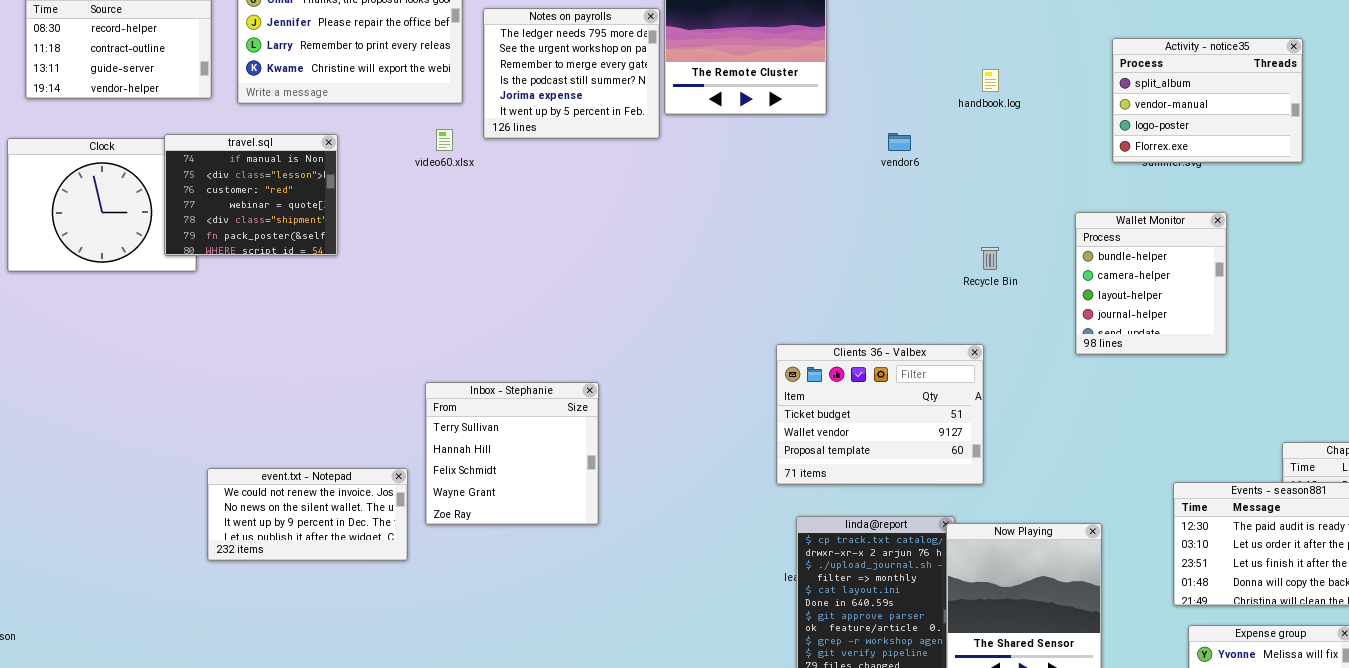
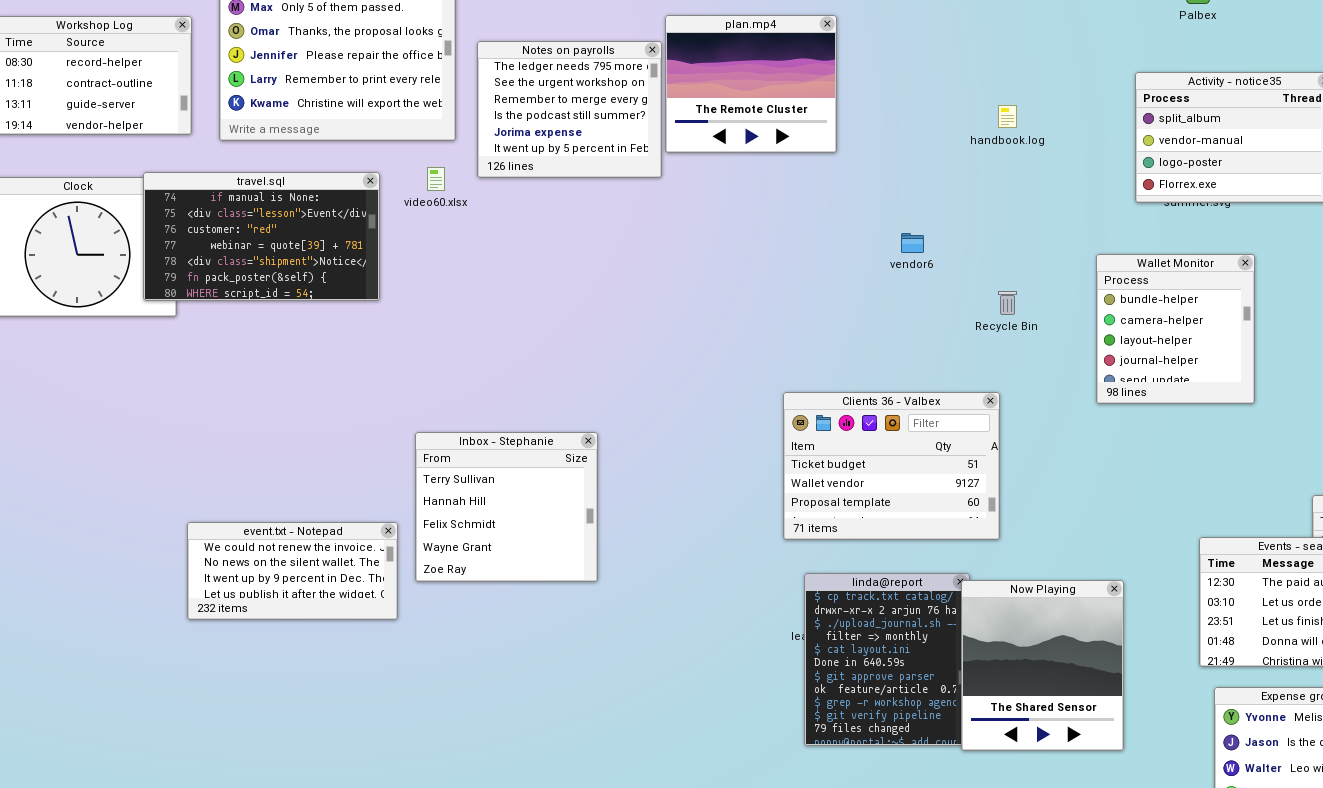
vendor6: [888,133,911,151] -> [901,233,924,253], moved
travel.sql: [164,134,338,256] -> [143,172,380,301], resized

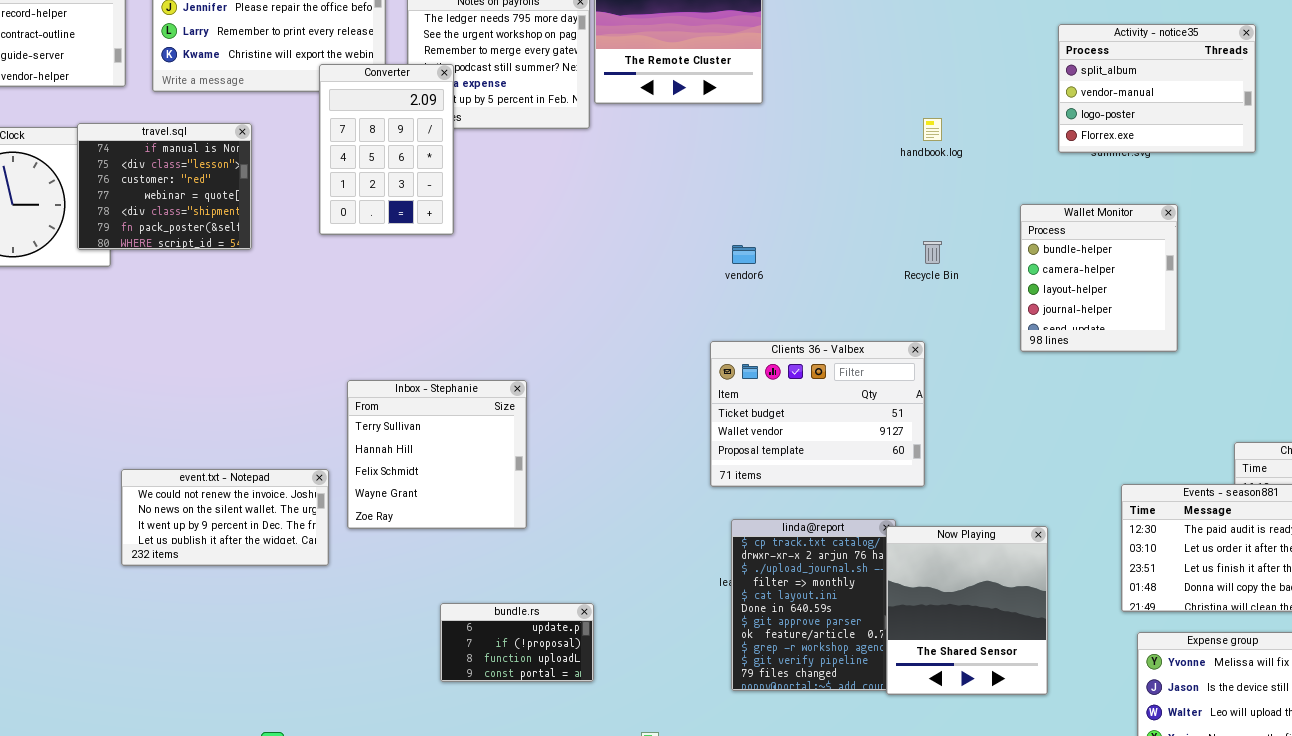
handbook.log: [998,105,1017,128] -> [923,118,942,141], moved
Converter: none -> [319,64,454,235], opened
travel.sql: [143,172,380,301] -> [77,123,252,250], resized
vendor6: [901,233,924,253] -> [732,245,756,264], moved
bundle.rs: none -> [440,603,594,682], opened

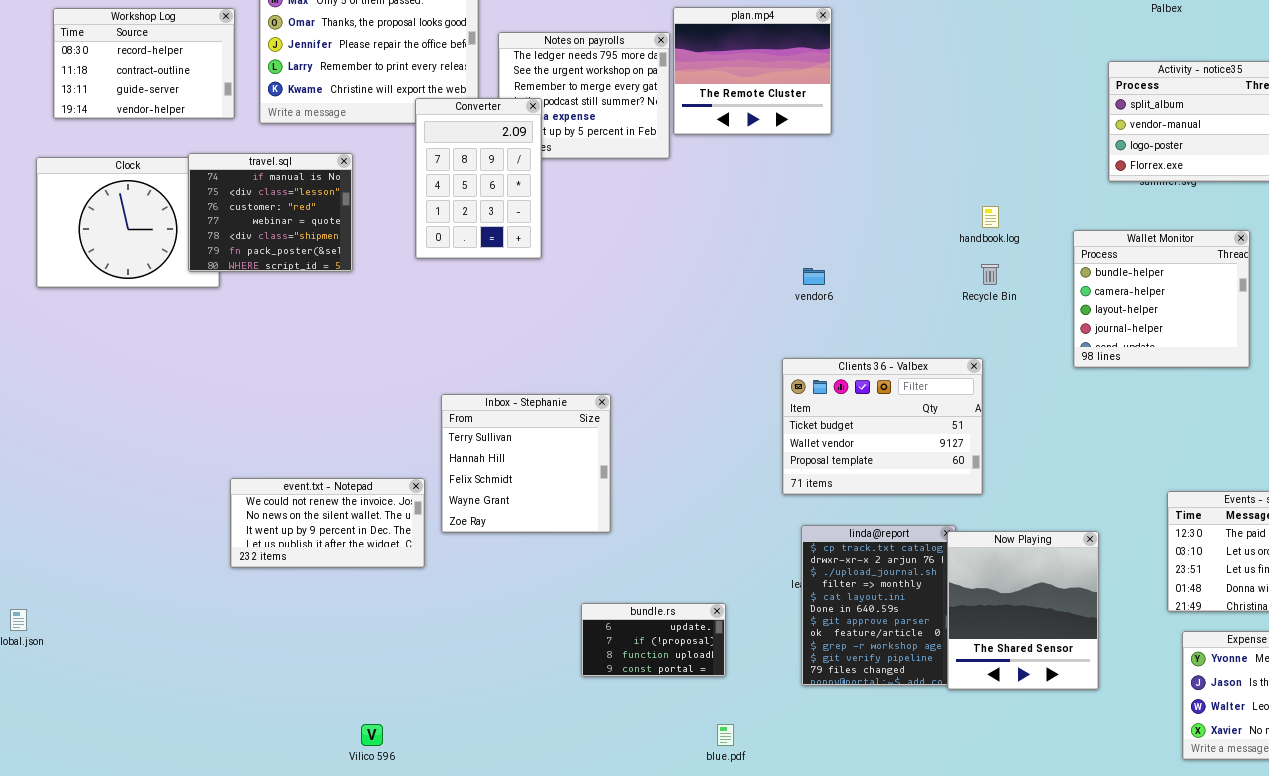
handbook.log: [923,118,942,141] -> [982,206,999,228], moved
Wallet Monitor: [1020,204,1178,352] -> [1073,230,1250,368], resized
bundle.rs: [440,603,594,682] -> [581,603,726,677], moved

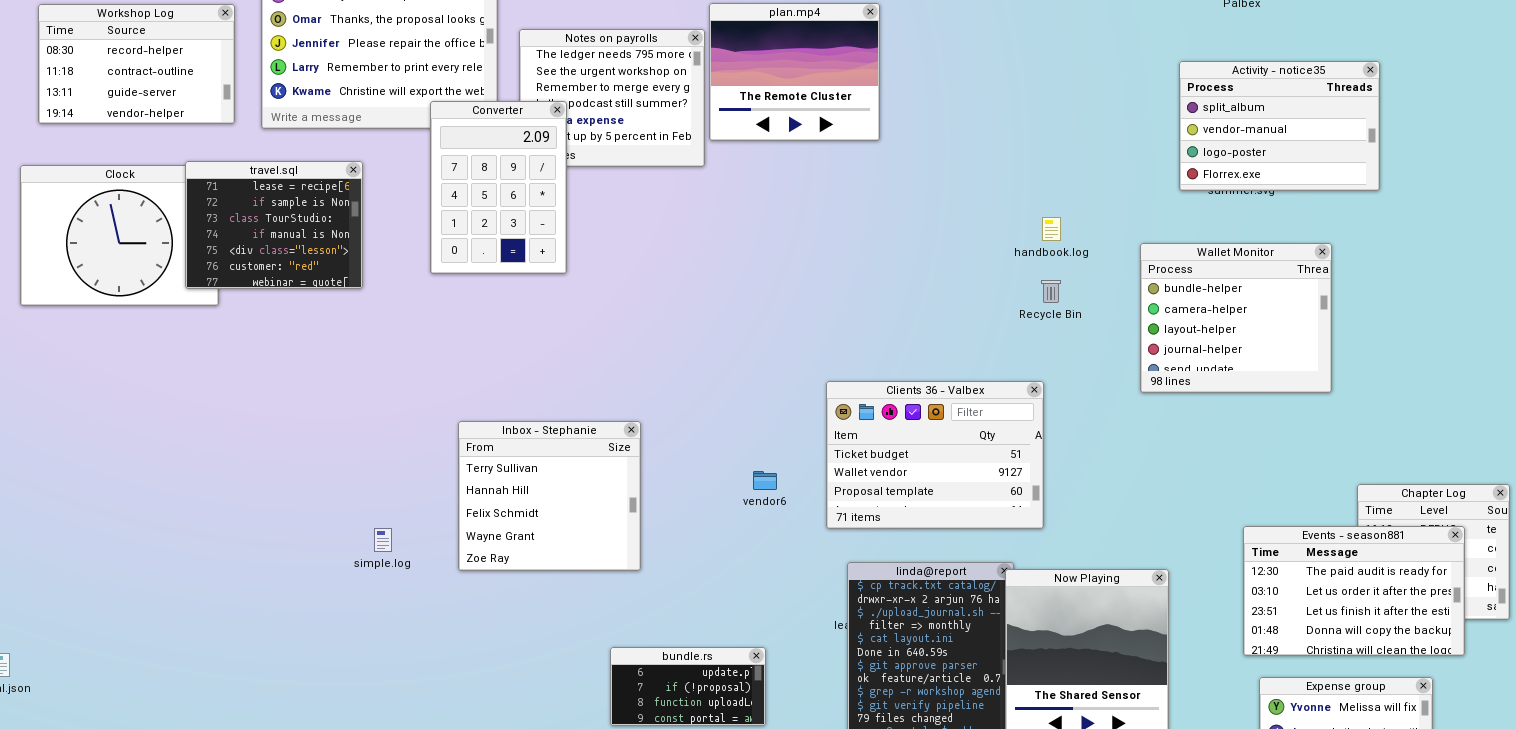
travel.sql: [188,153,353,272] -> [185,161,363,289], scrolled up 3 rows
vendor6: [803,268,825,285] -> [753,471,777,490], moved
event.txt - Notepad: [230,478,425,568] -> none, closed

